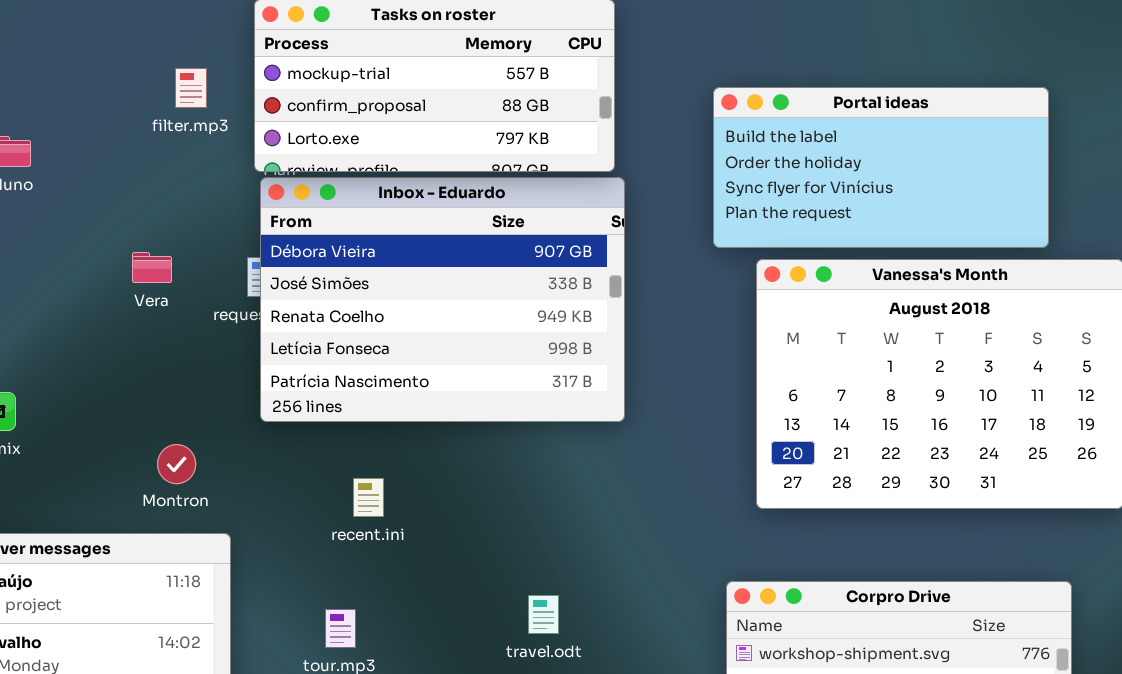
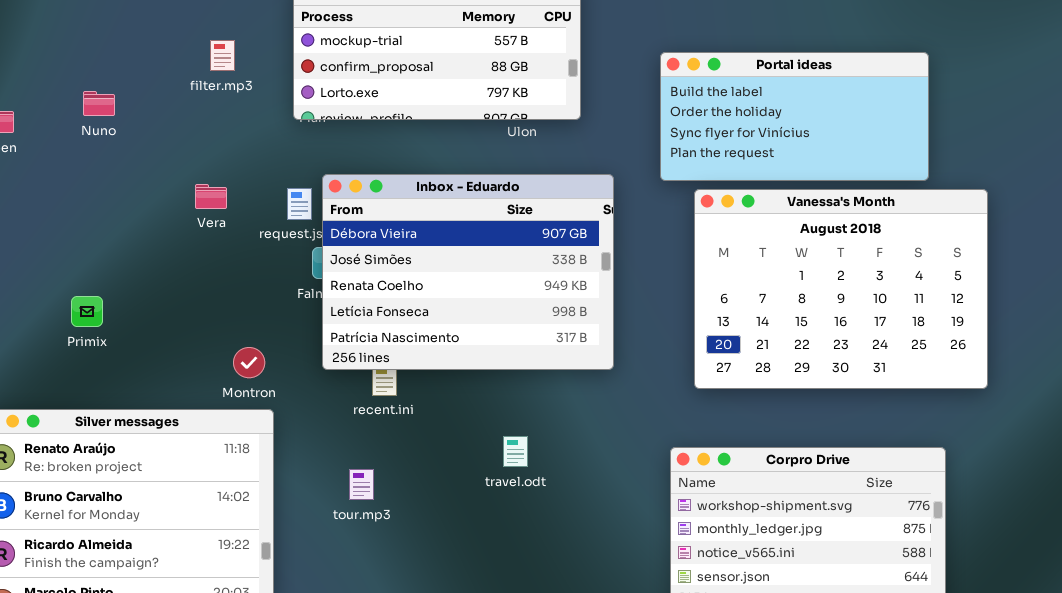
filter.mp3: [175,68,207,108] -> [210,40,235,71], moved
Inbox - Eduardo: [260,177,625,422] -> [322,174,614,370], moved
Montron: [157,444,196,484] -> [233,347,265,378], moved
travel.odt: [528,595,559,634] -> [503,436,528,467], moved

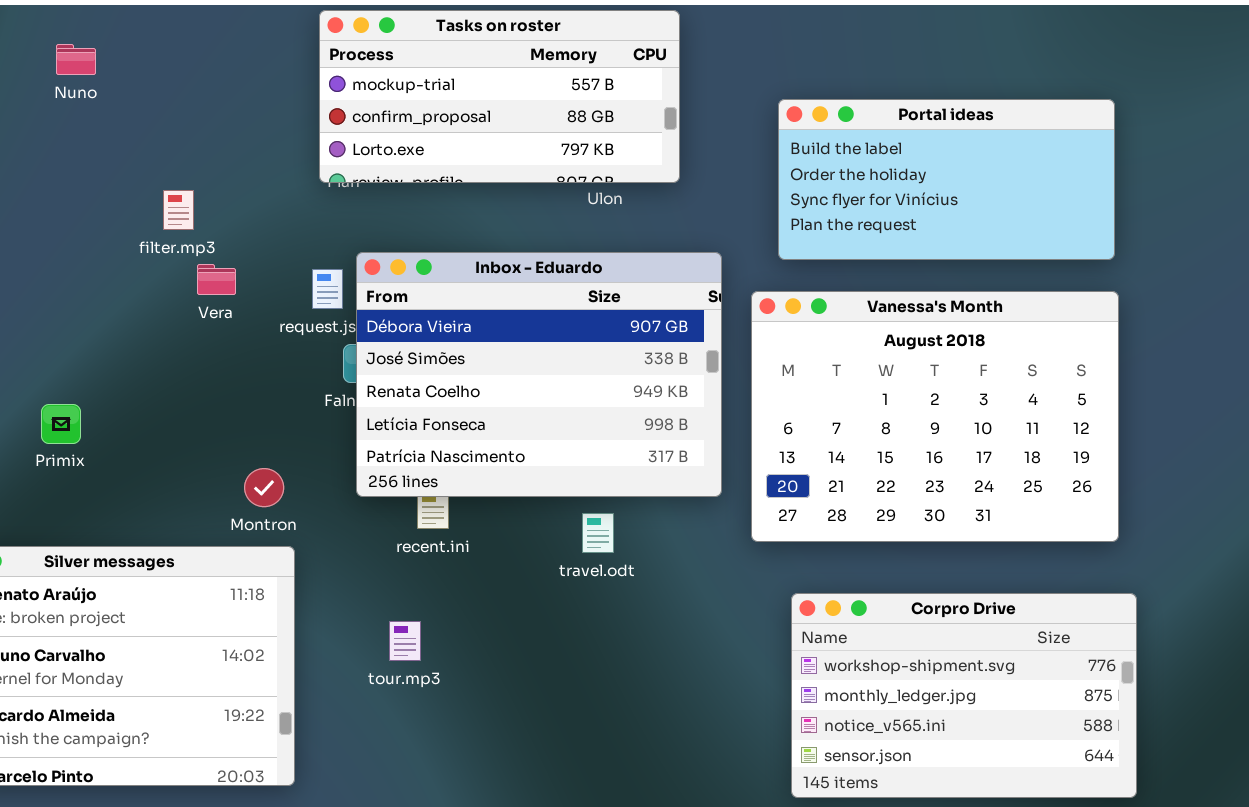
filter.mp3: [210,40,235,71] -> [163,190,194,230], moved
Nuno: [83,91,115,116] -> [56,44,96,75], moved
Vanessa's Month: [694,189,988,389] -> [751,291,1119,542], moved
travel.odt: [503,436,528,467] -> [582,513,614,553], moved

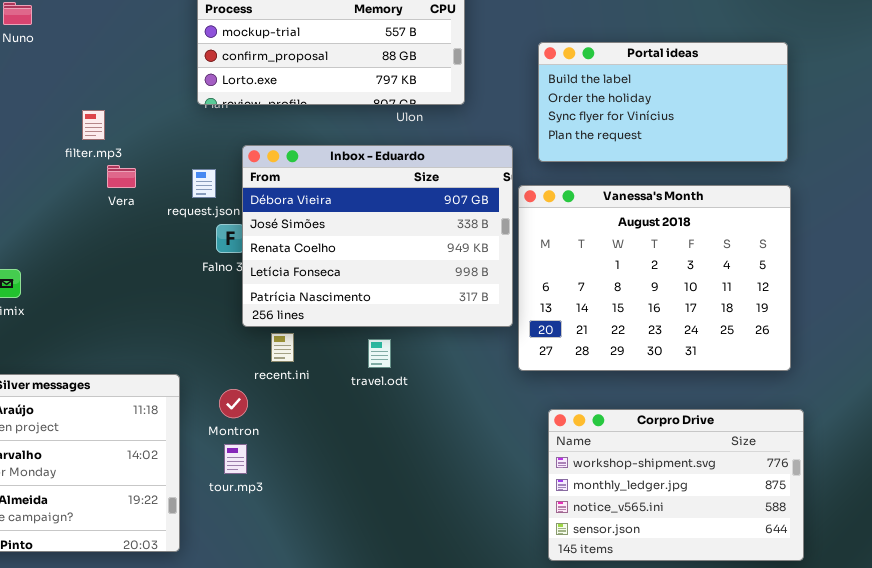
Inbox - Eduardo: [356,252,722,497] -> [242,145,513,327], moved
Montron: [244,468,284,507] -> [219,389,248,418], moved
travel.odt: [582,513,614,553] -> [368,339,391,368], moved
tour.mp3: [389,621,421,661] -> [224,444,247,474], moved

